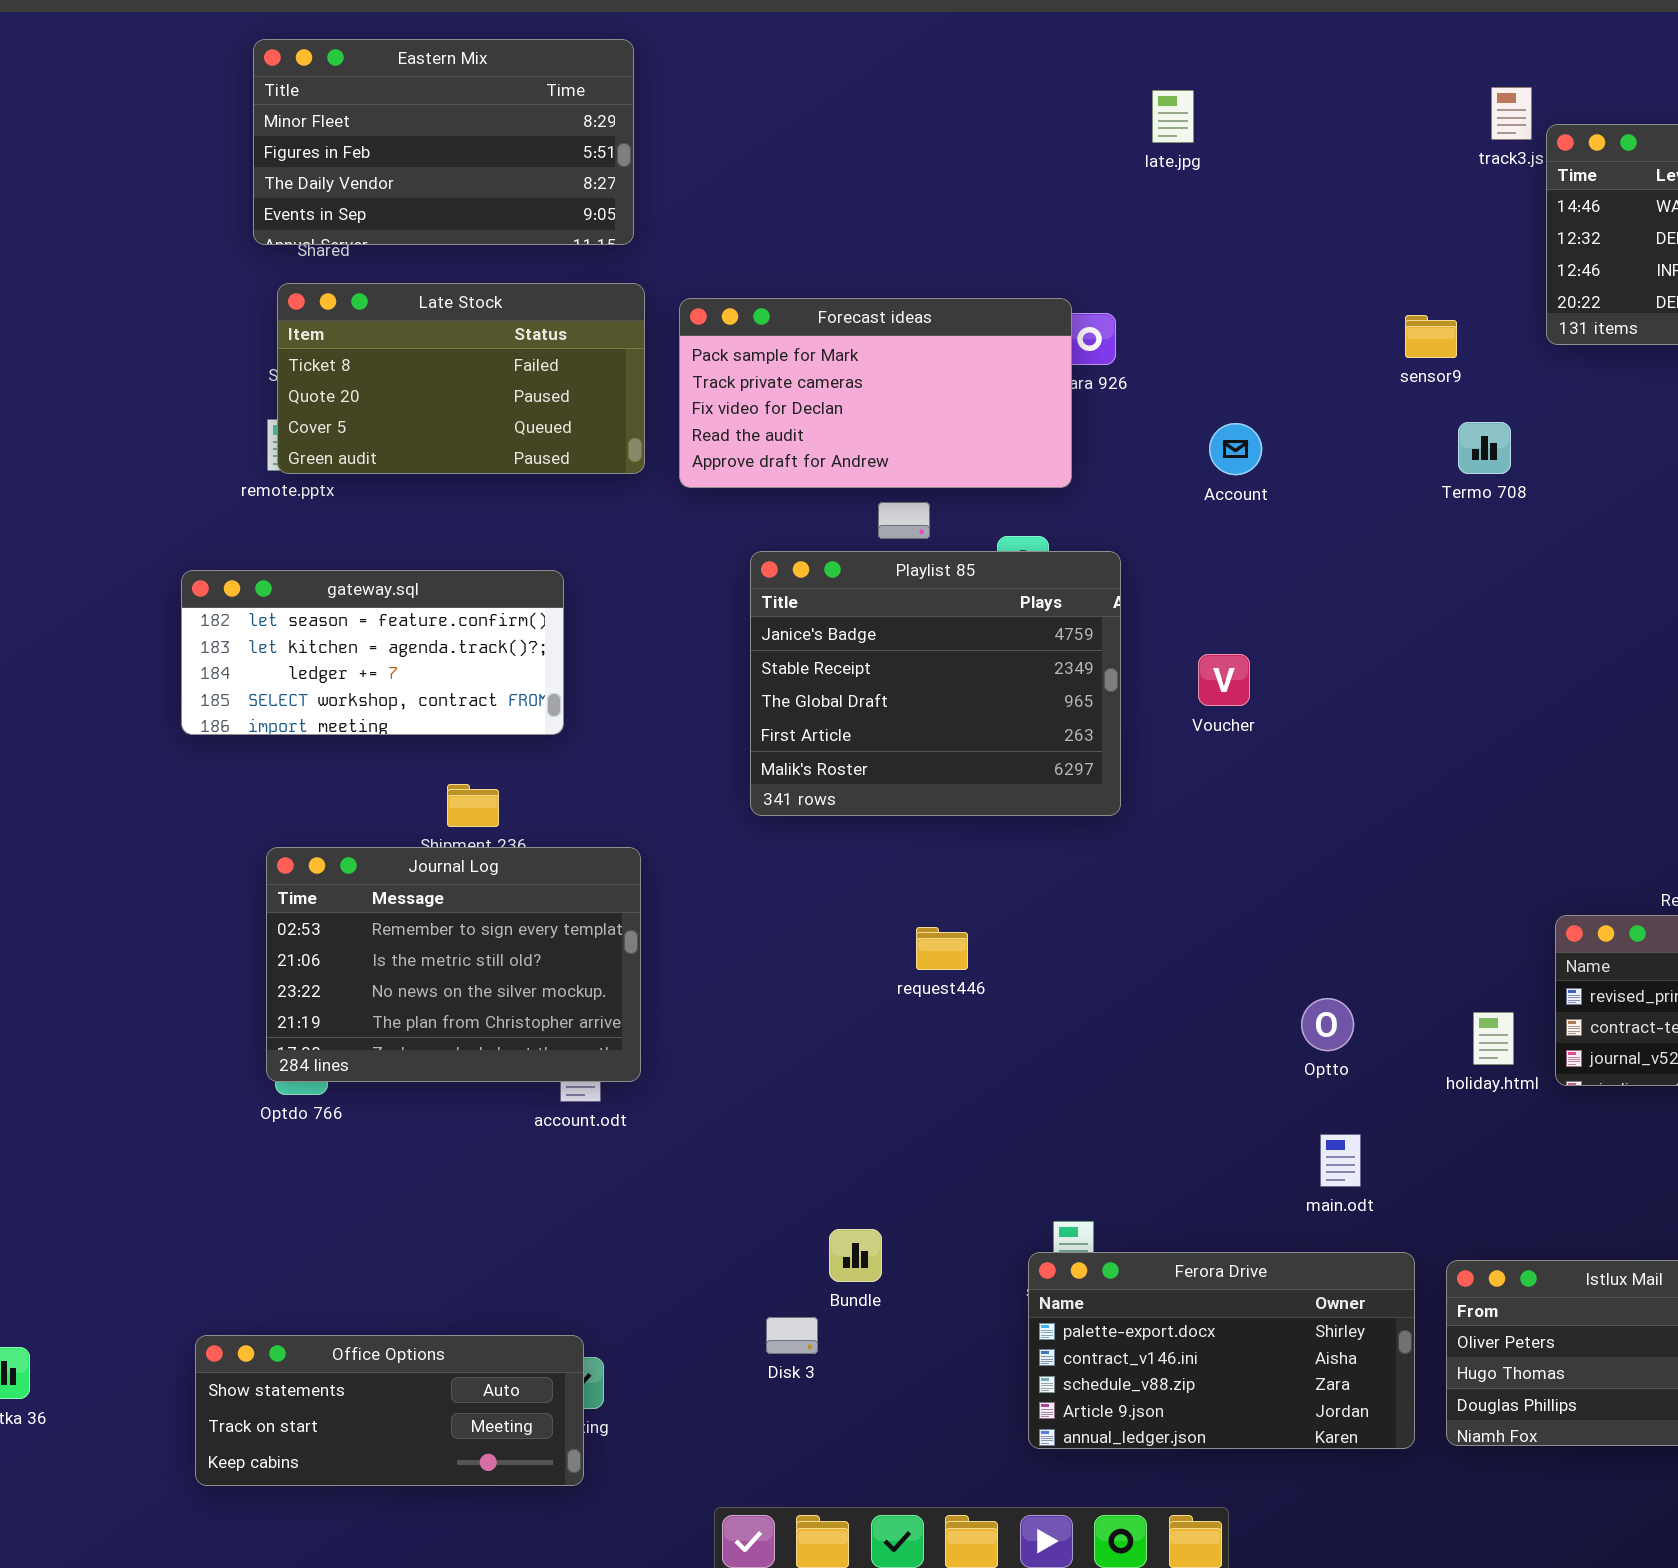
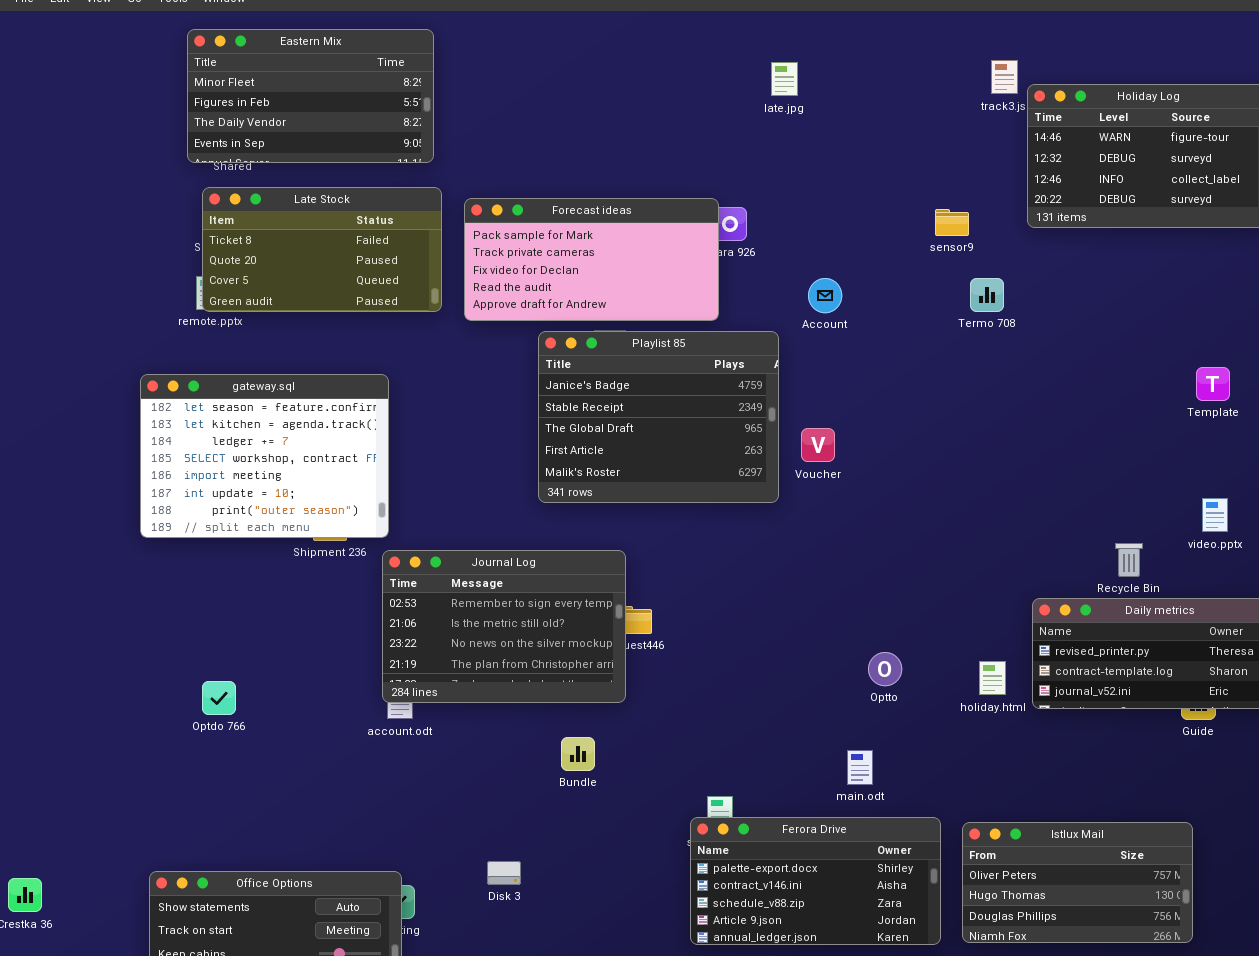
Playlist 85: [750,551,1121,816] -> [538,331,779,503], moved
gateway.sql: [181,570,564,735] -> [140,374,389,538], resized
Journal Log: [266,847,641,1082] -> [382,550,626,703], moved
main.odt: [1320,1134,1361,1187] -> [847,750,873,785], moved
Bundle: [829,1229,882,1282] -> [561,737,595,771], moved
Disk 3: [766,1317,818,1354] -> [487,861,521,885], moved

